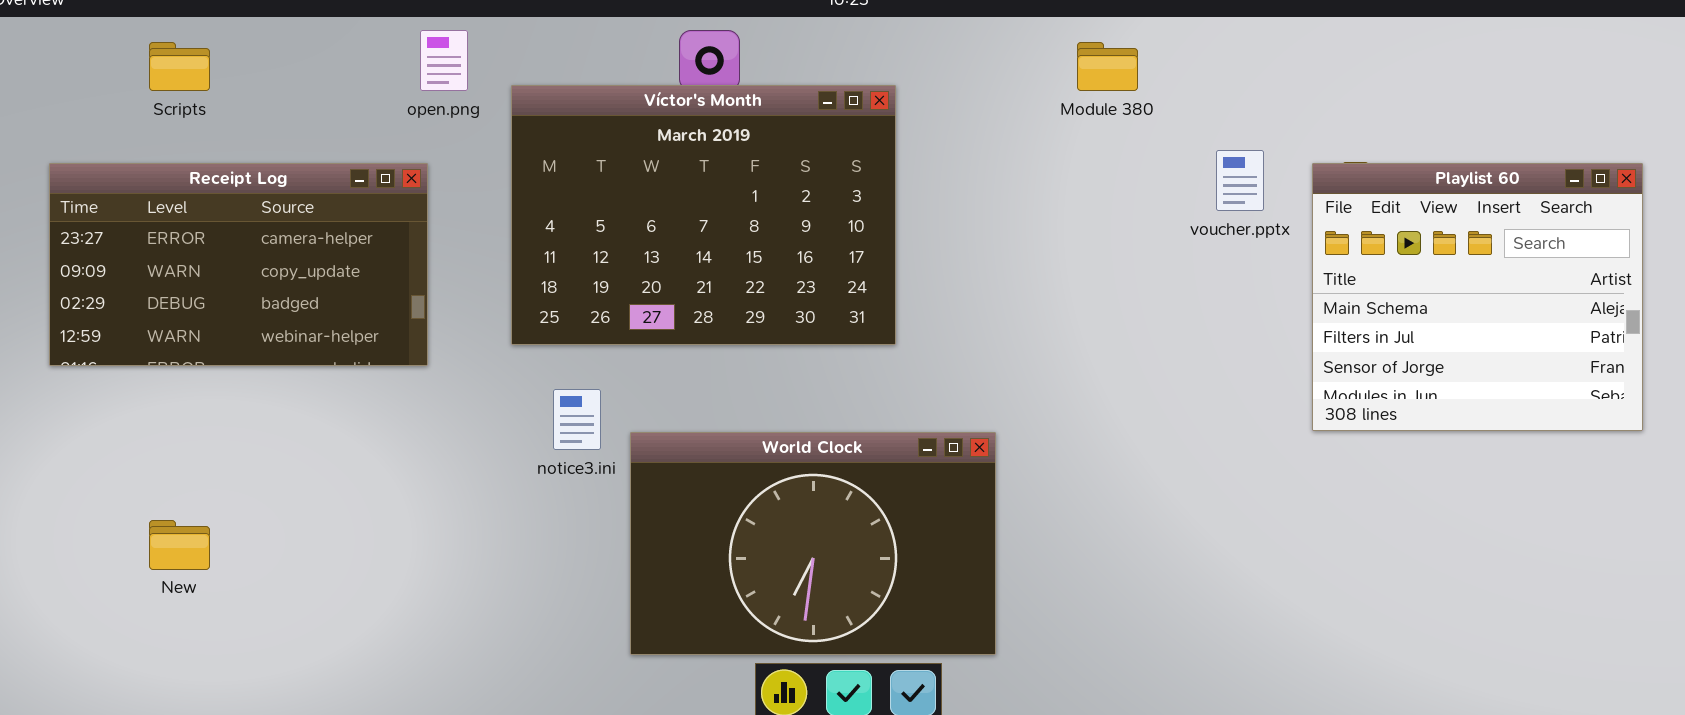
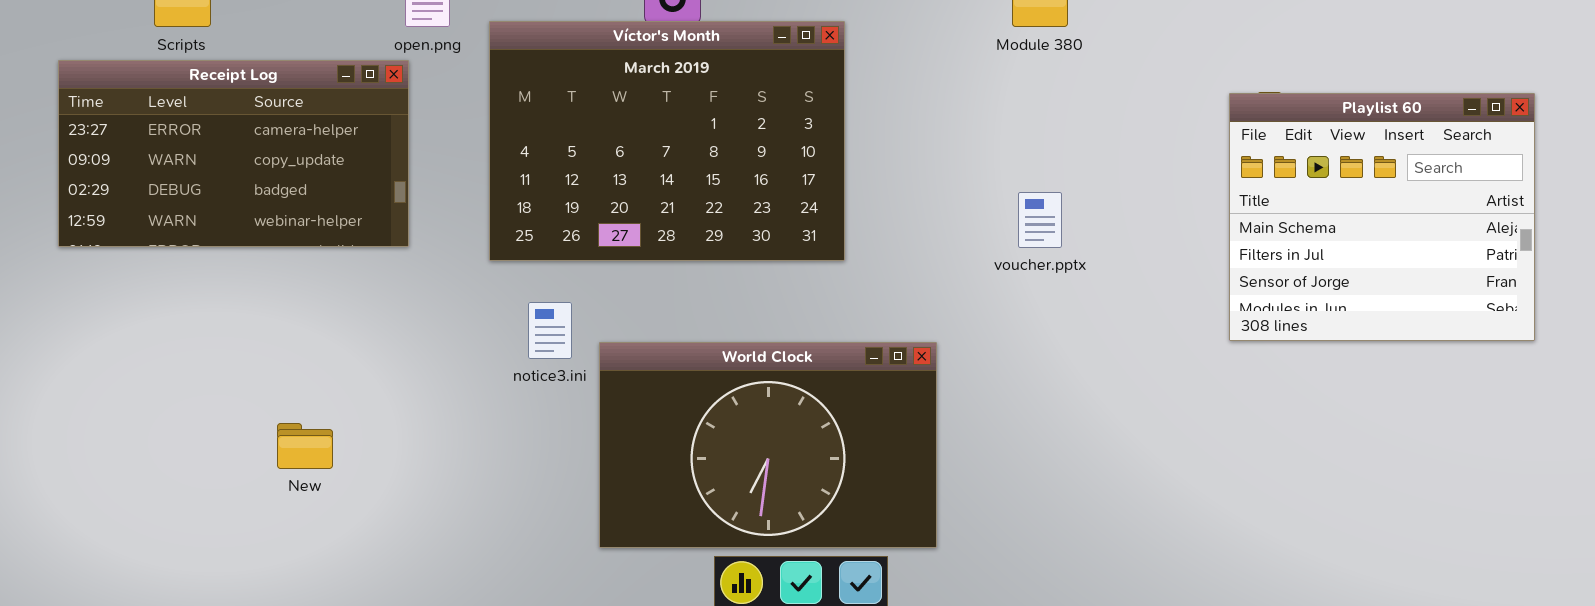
voucher.pptx: [1216,150,1264,211] -> [1018,192,1062,248], moved
Receipt Log: [49,163,428,366] -> [58,60,409,247], moved
New: [149,520,210,570] -> [277,423,333,469], moved

